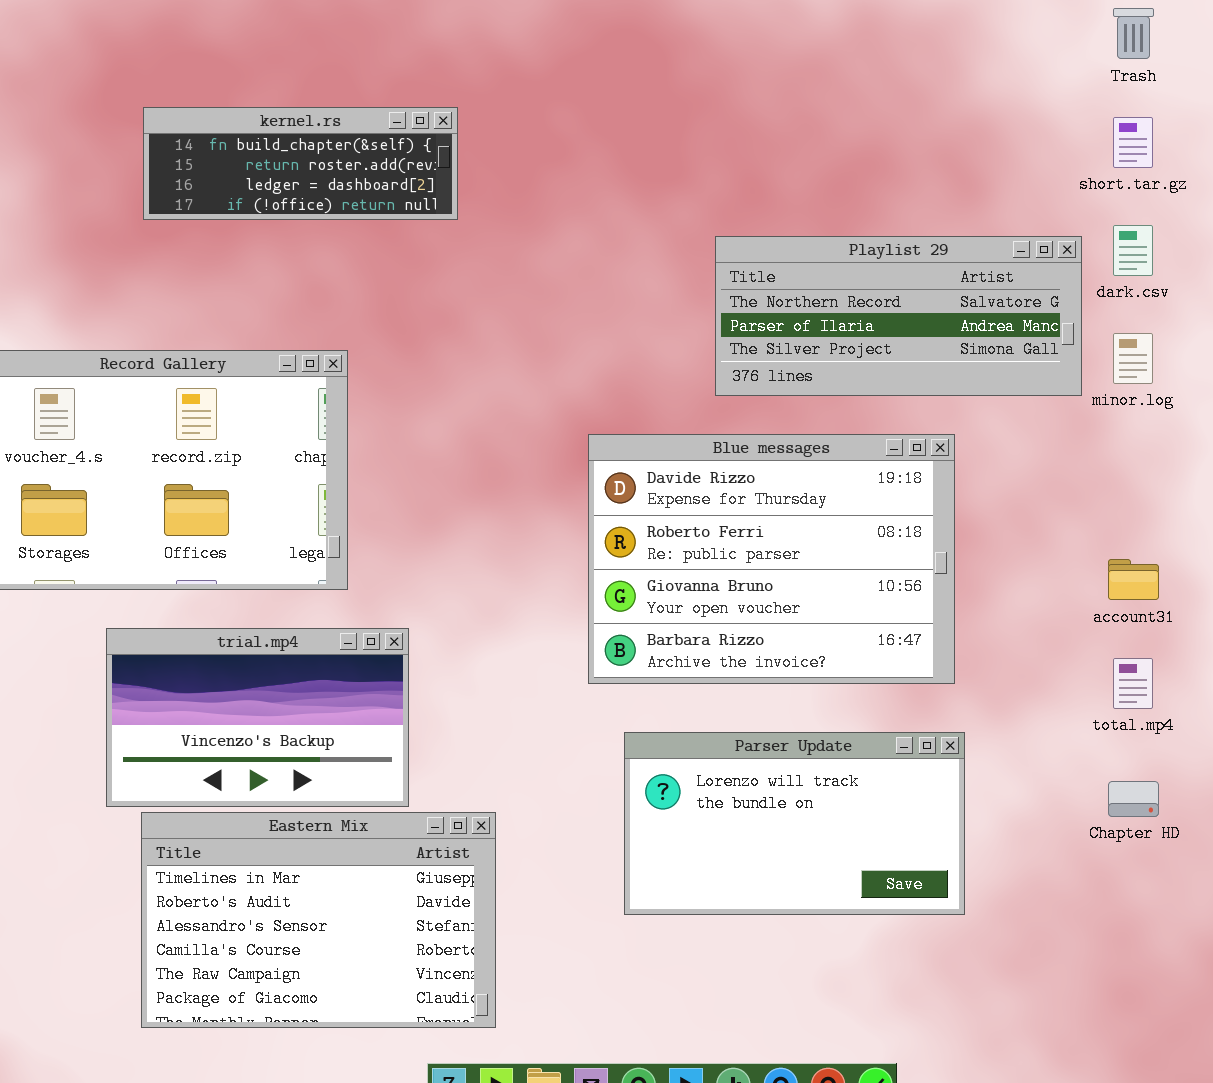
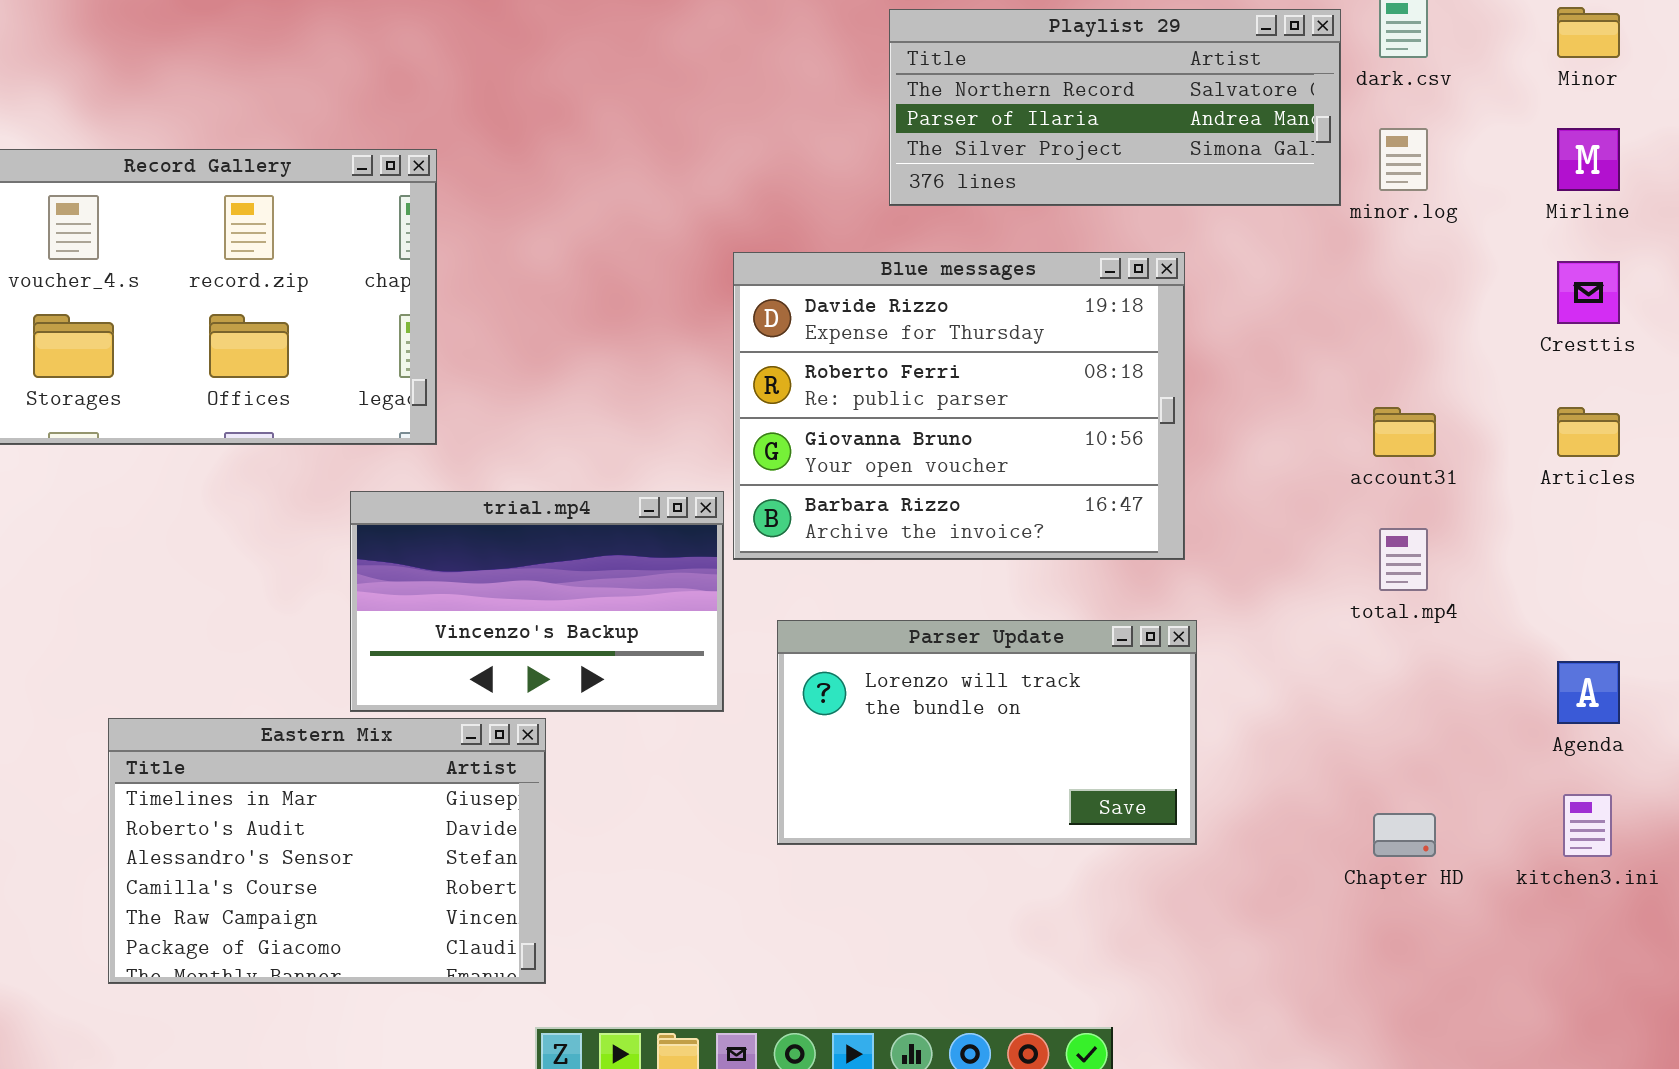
trial.mp4: [106,628,409,807] -> [350,491,724,712], moved
Chapter HD: [1108,781,1159,817] -> [1373,813,1436,857], moved
Eastern Mix: [141,812,496,1028] -> [108,718,546,984], moved

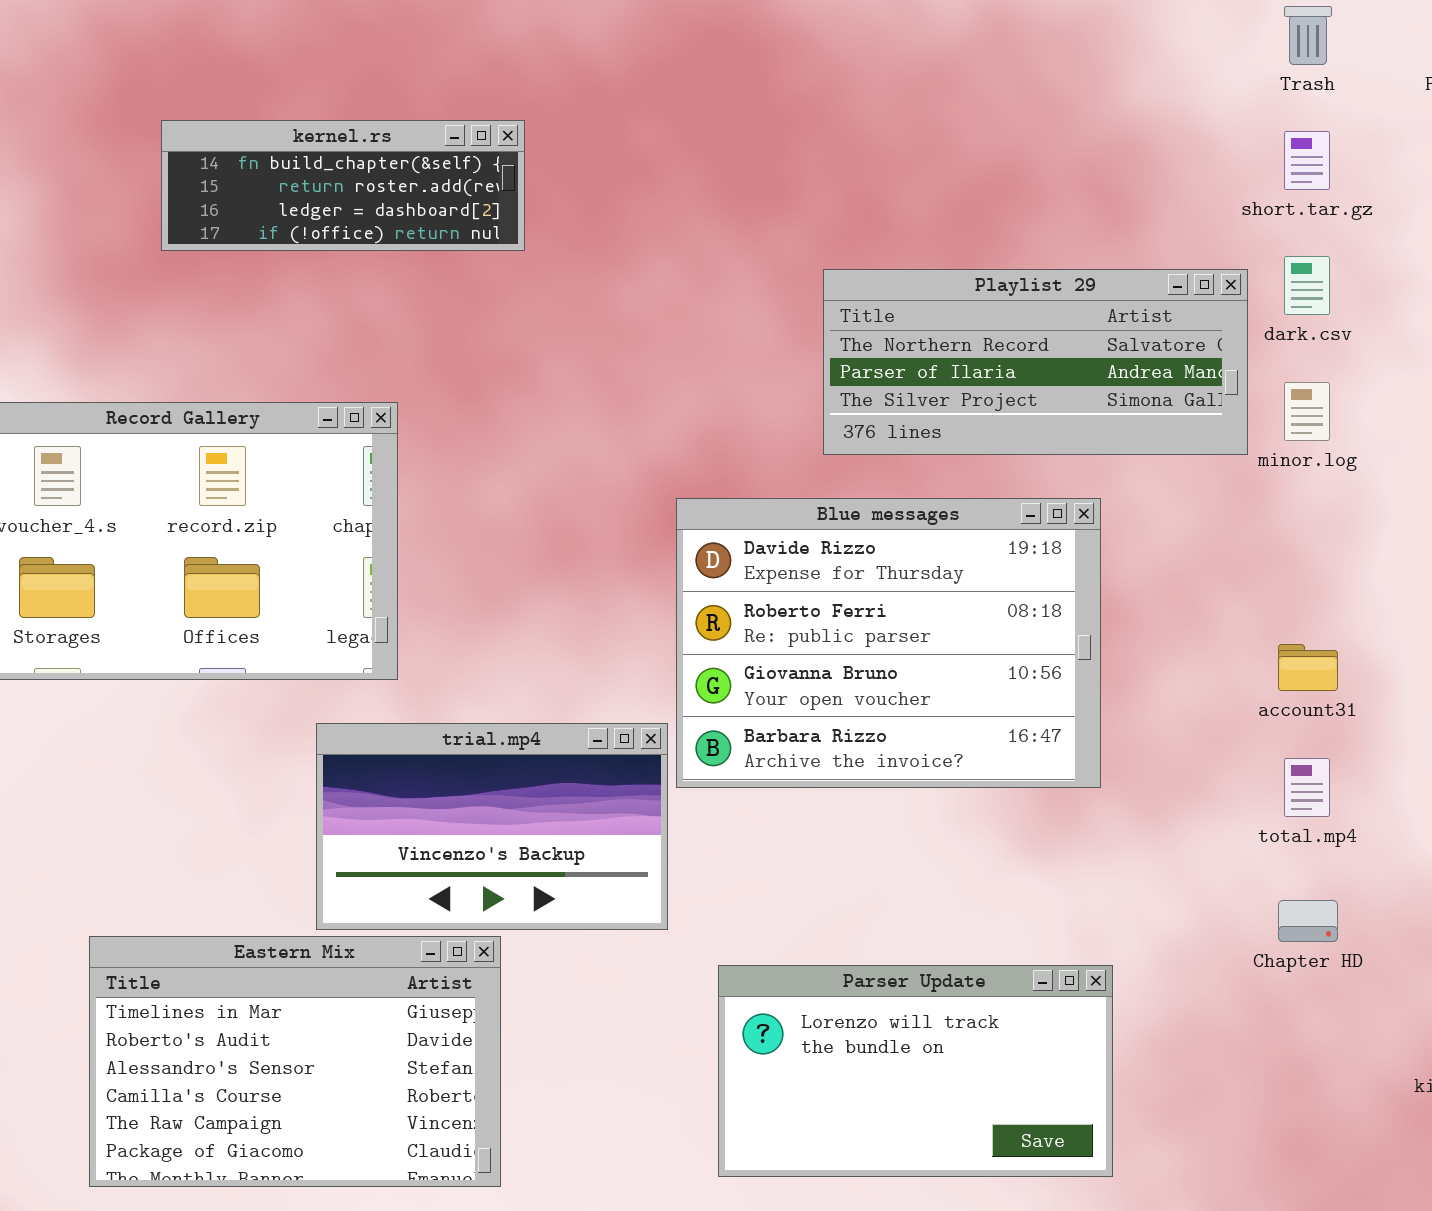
Parser Update: [777,620,1197,845] -> [718,965,1113,1177], moved
Chapter HD: [1373,813,1436,857] -> [1278,900,1338,942], moved

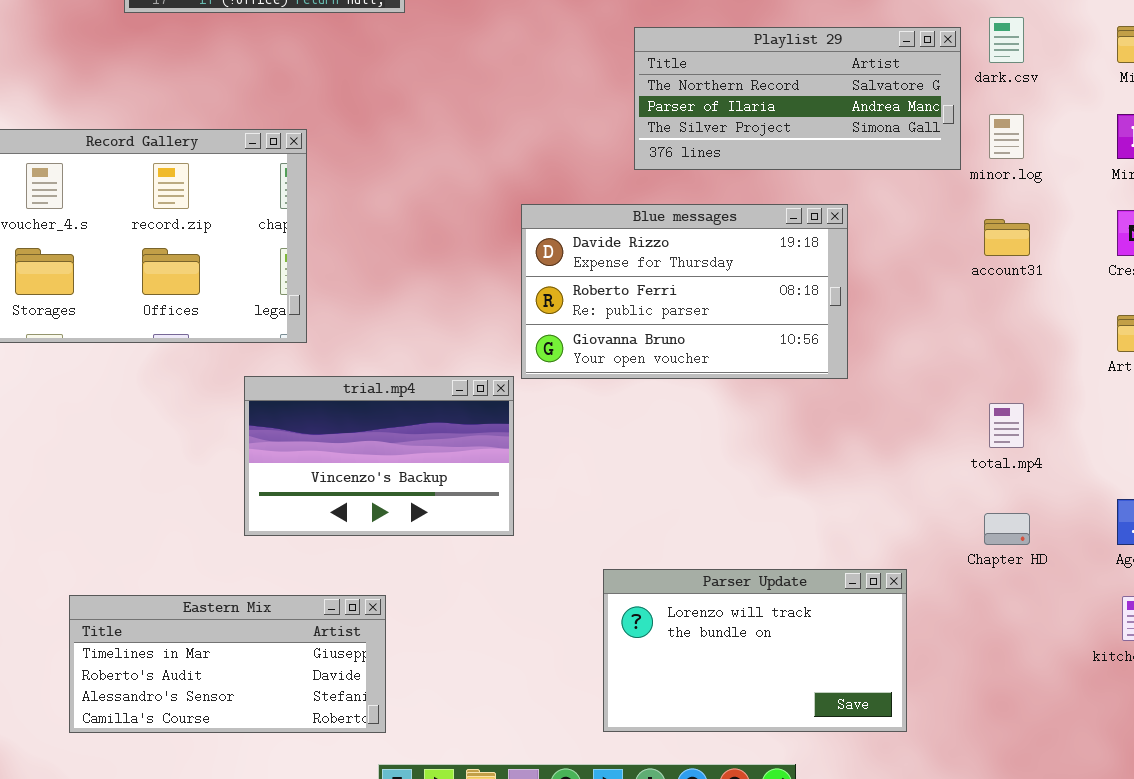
Blue messages: [676,498,1101,788] -> [521,204,848,379], resized
account31: [1278,644,1338,691] -> [984,219,1030,256], moved
Eastern Mix: [89,936,501,1187] -> [69,595,386,733], resized
Parser Update: [718,965,1113,1177] -> [603,569,907,732], moved

